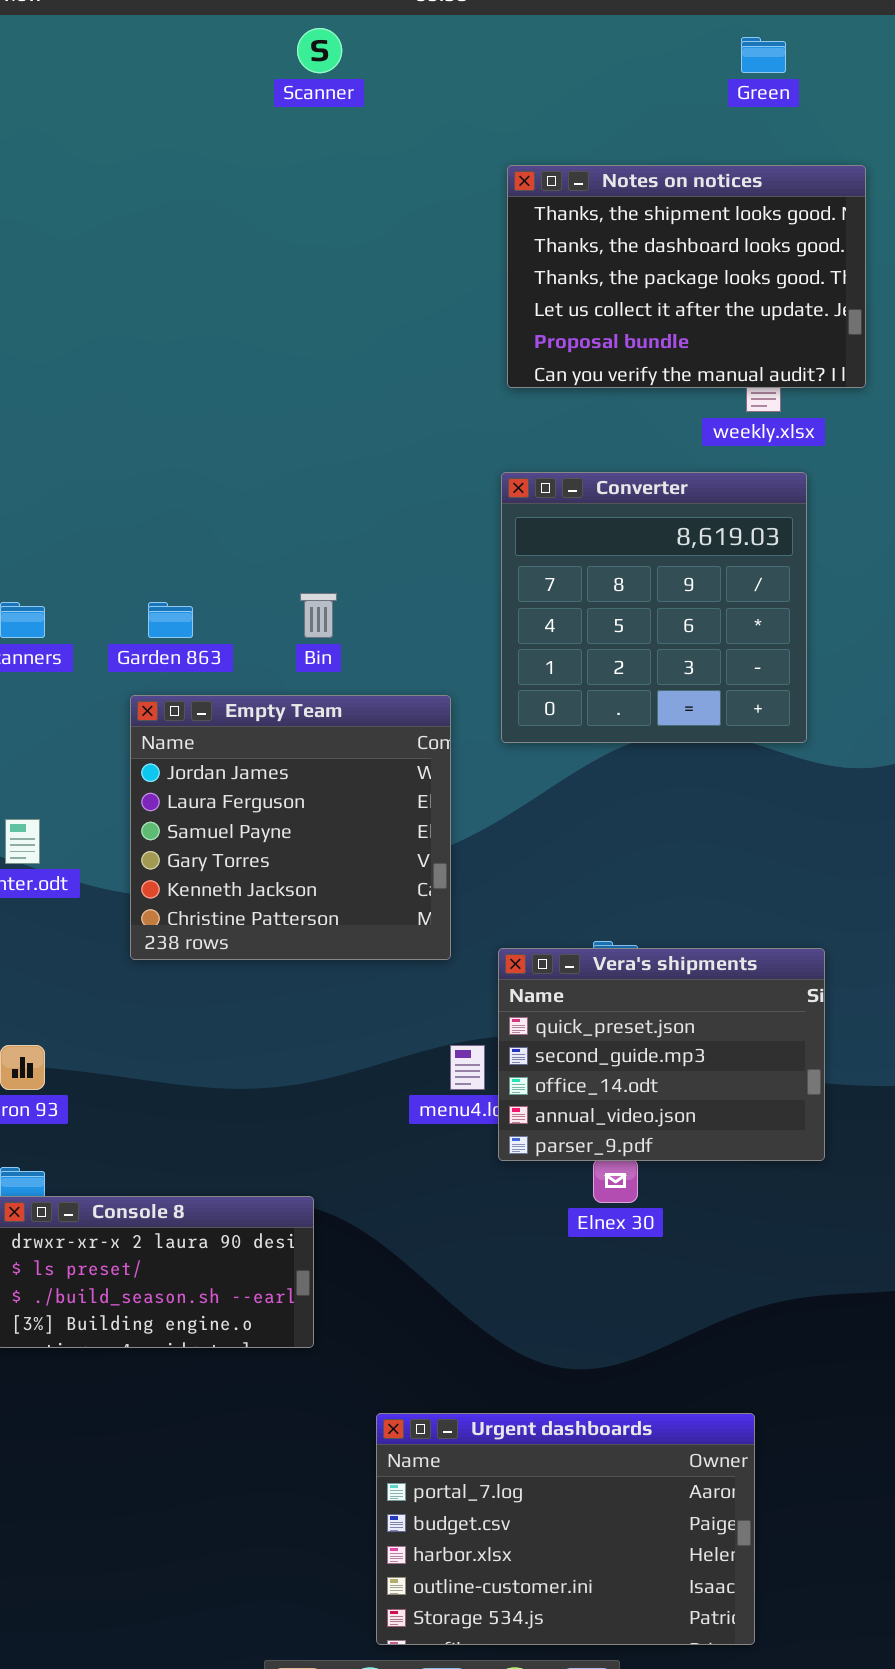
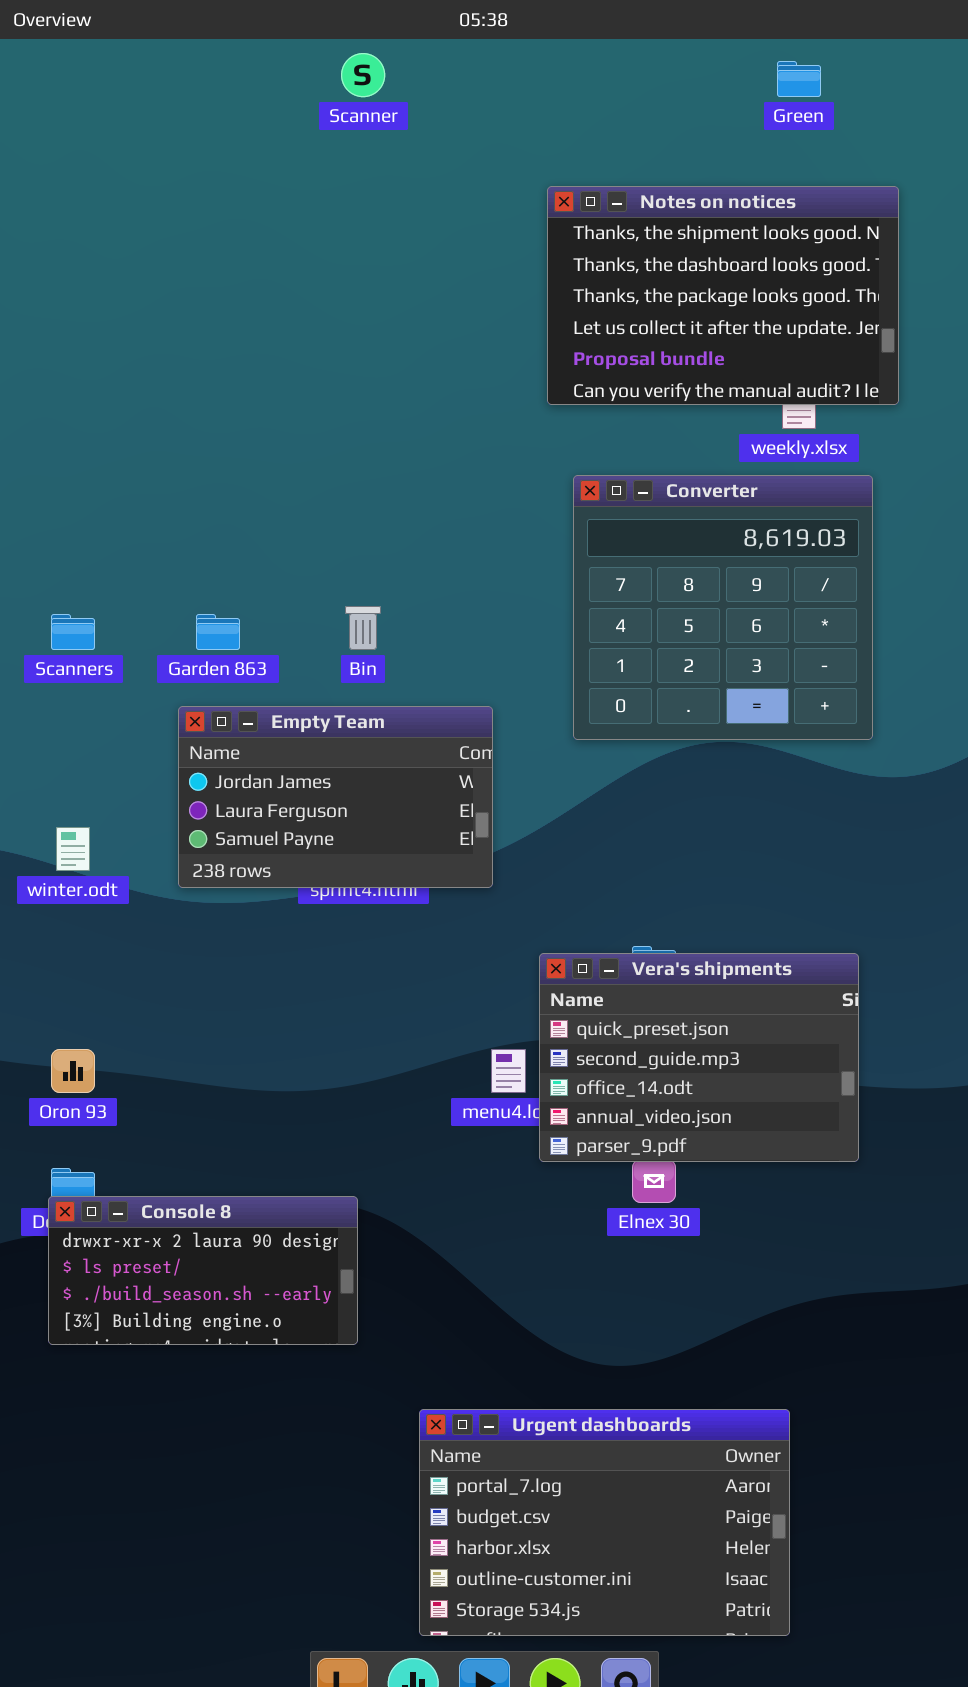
Converter: [501,472,807,743] -> [573,475,873,740], moved
Empty Team: [130,695,451,960] -> [178,706,493,888], resized

